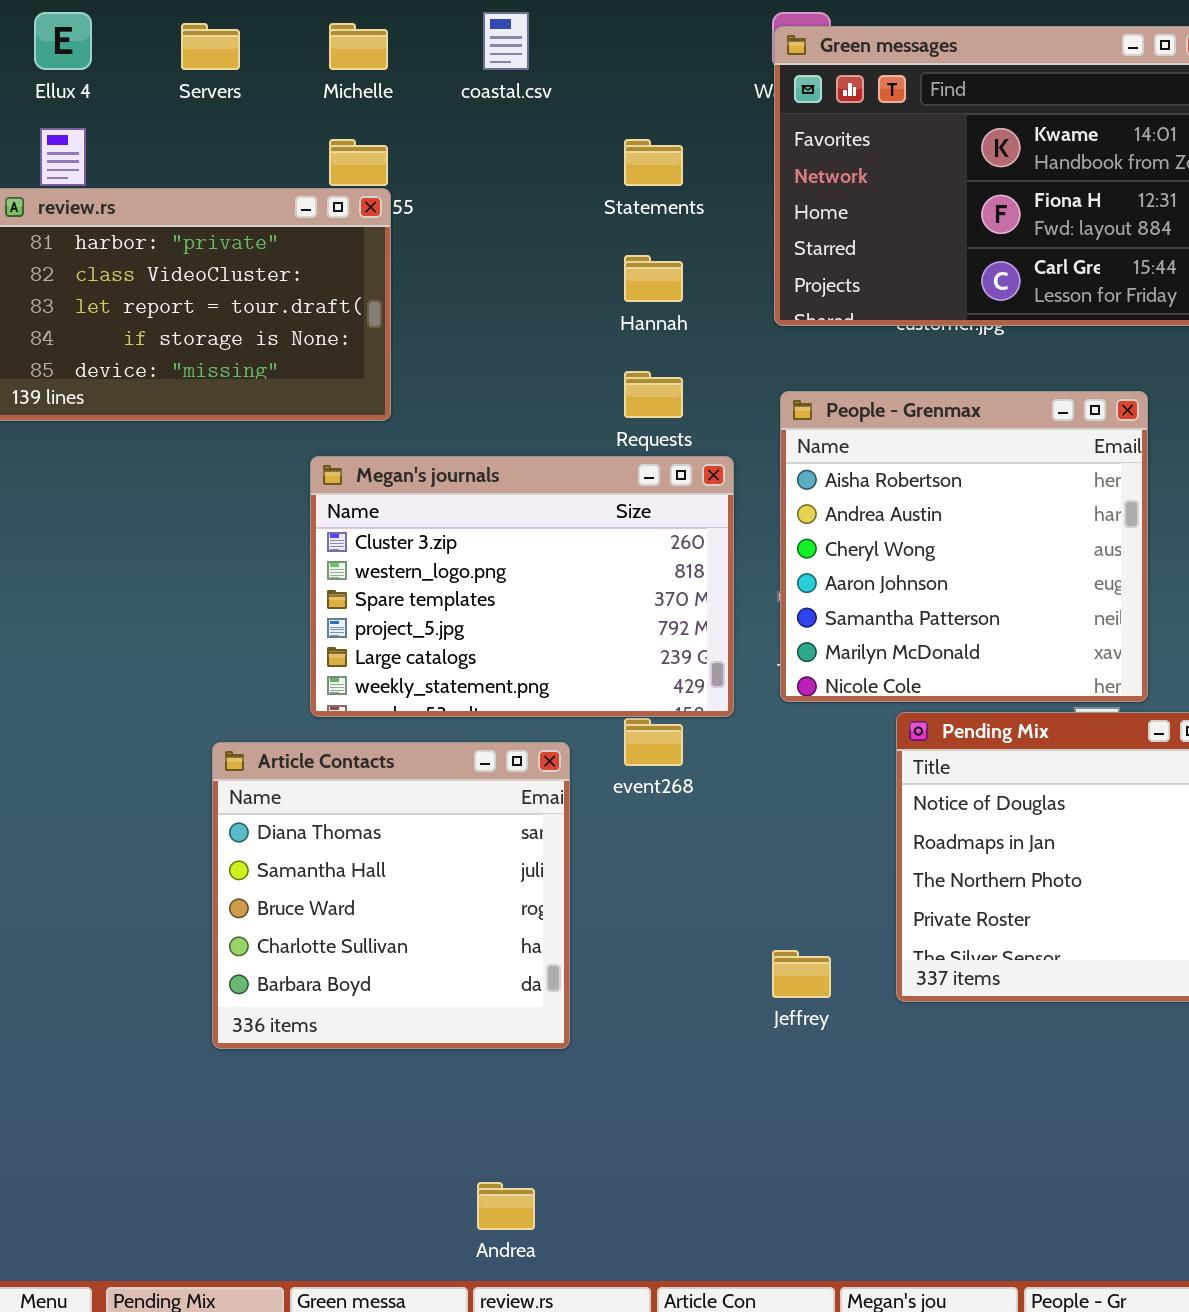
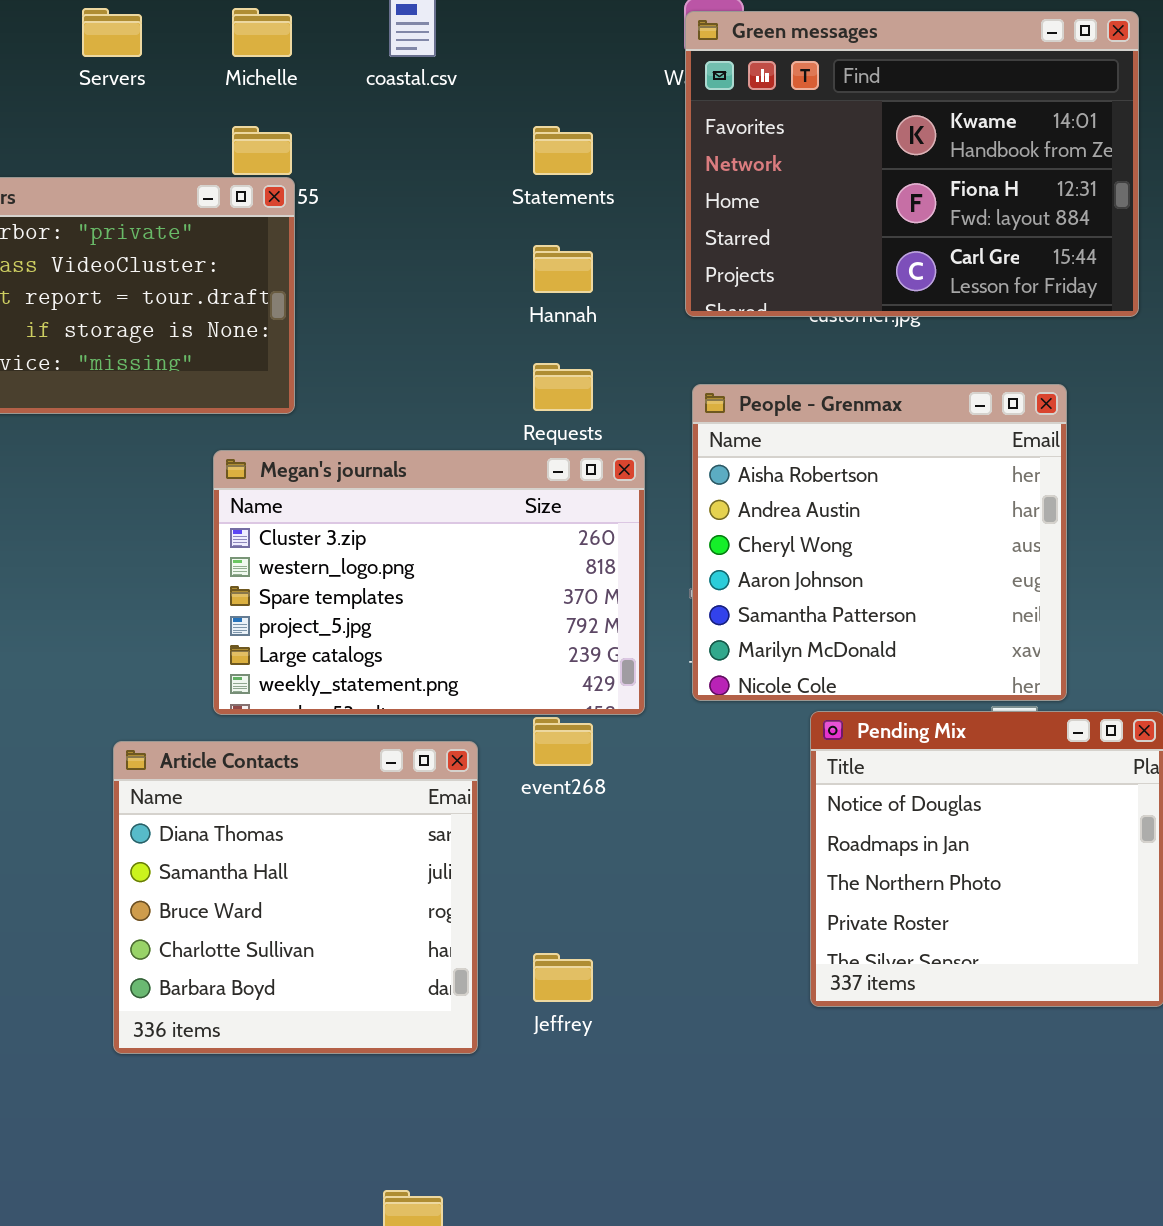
Jeffrey: [772,950,831,998] -> [533,953,593,1002], moved

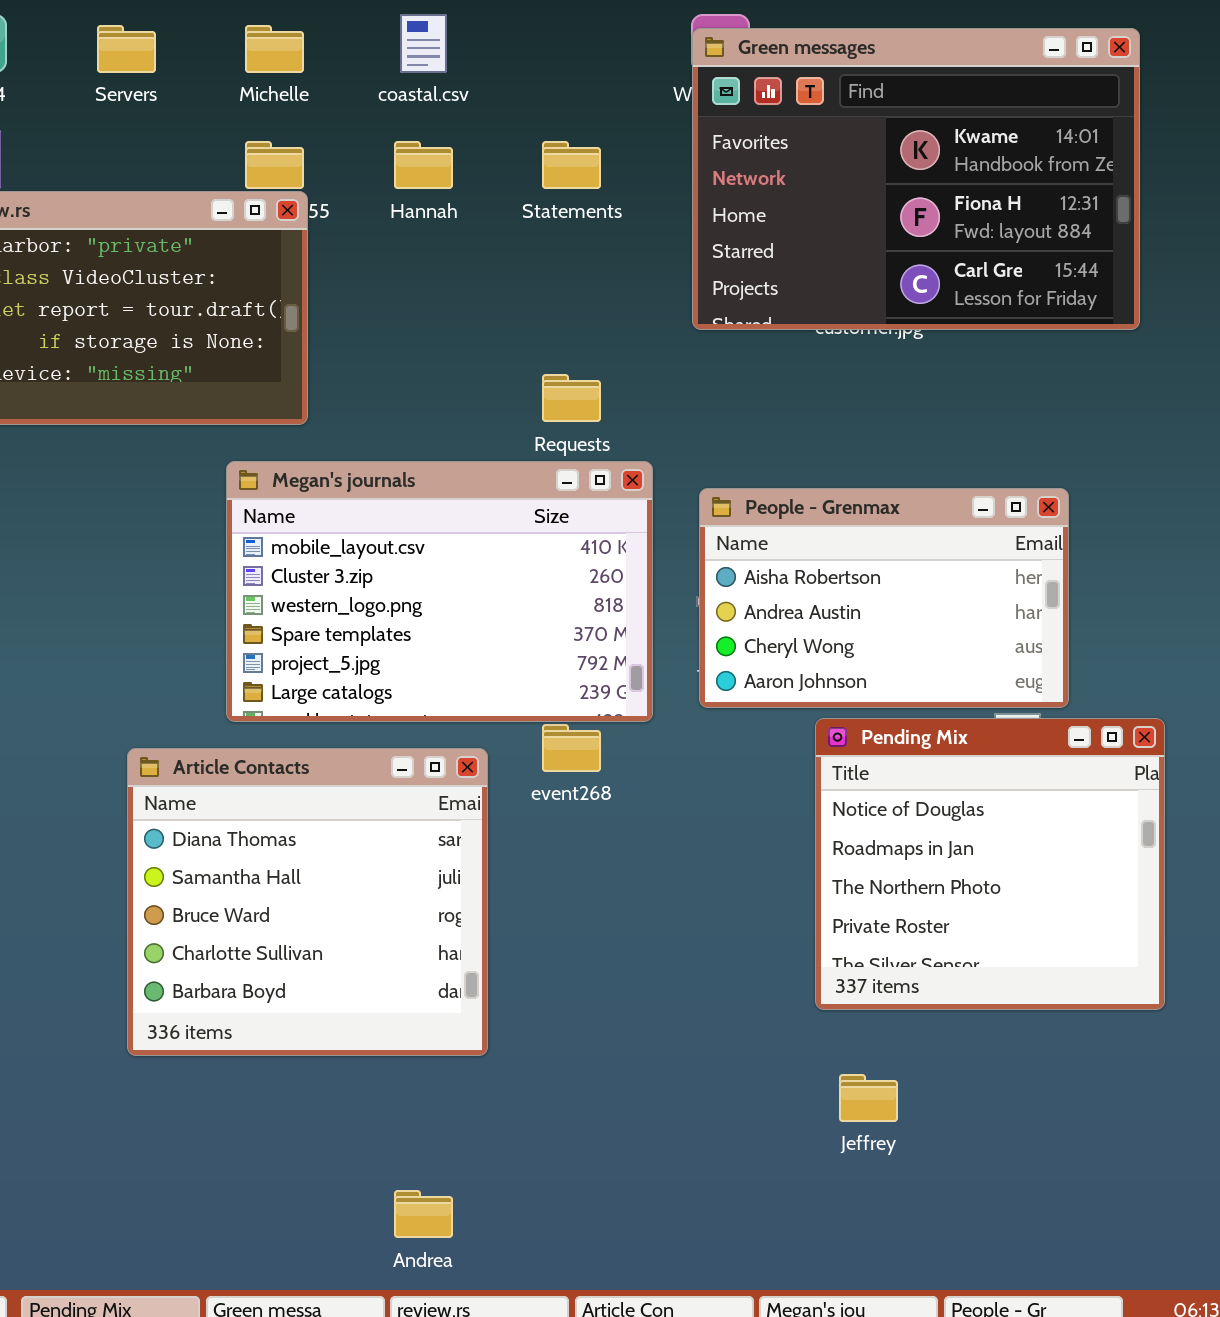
Hannah: [533,245,593,293] -> [394,141,453,189], moved
People - Grenmax: [692,384,1067,701] -> [699,488,1069,708], resized
Megan's journals: [213,450,645,715] -> [226,461,653,722], scrolled up 1 row
Jeffrey: [533,953,593,1002] -> [839,1074,898,1122], moved

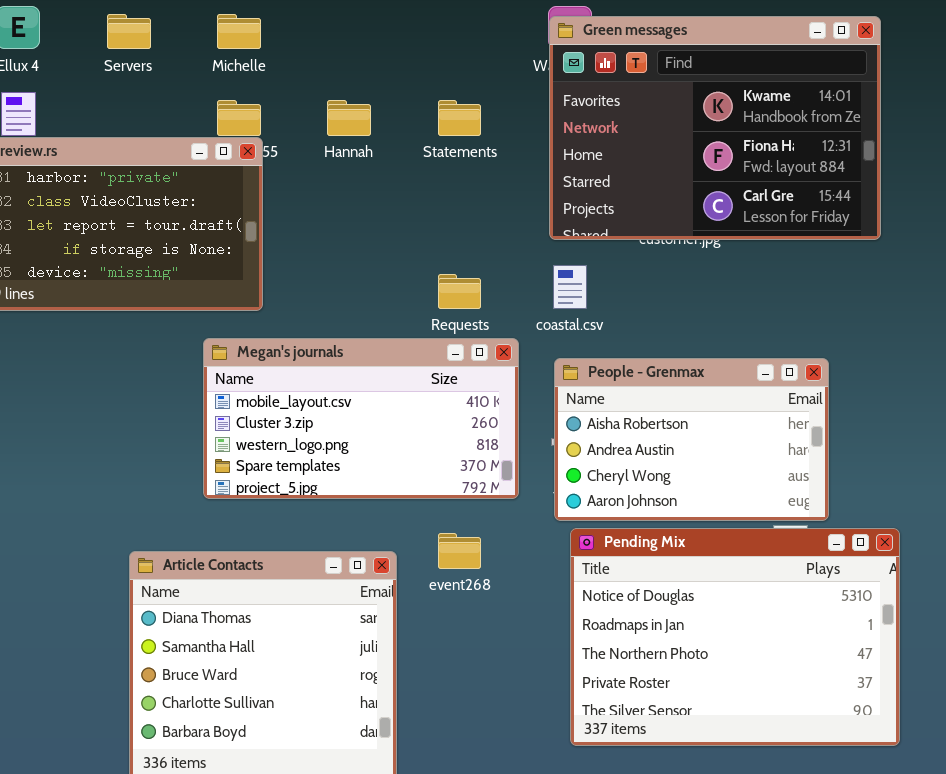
coastal.csv: [400,14,447,73] -> [553,265,587,309], moved
Megan's journals: [226,461,653,722] -> [203,338,519,499], resized
Pending Mix: [815,718,1165,1010] -> [570,528,900,746], resized

